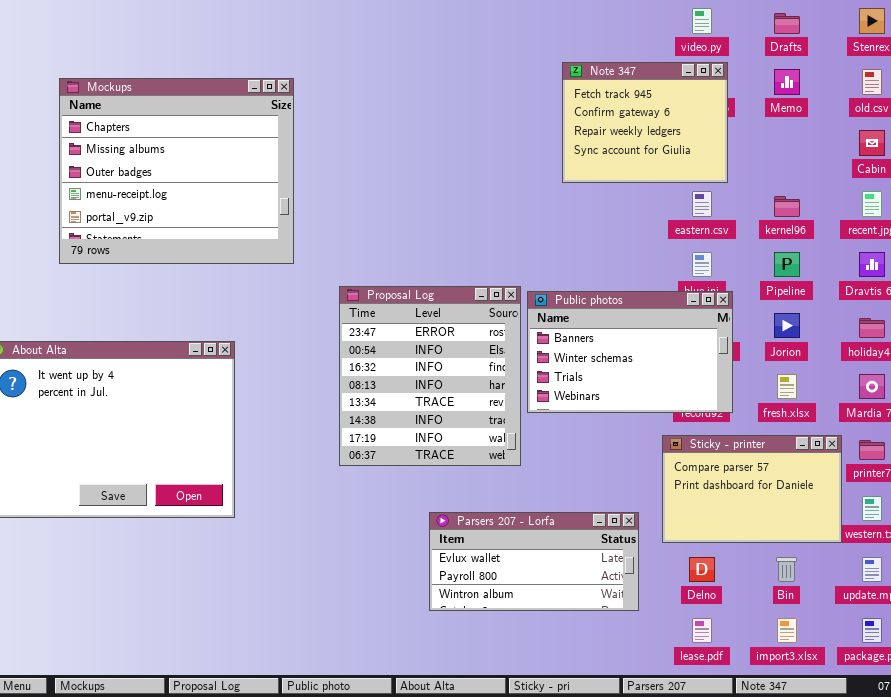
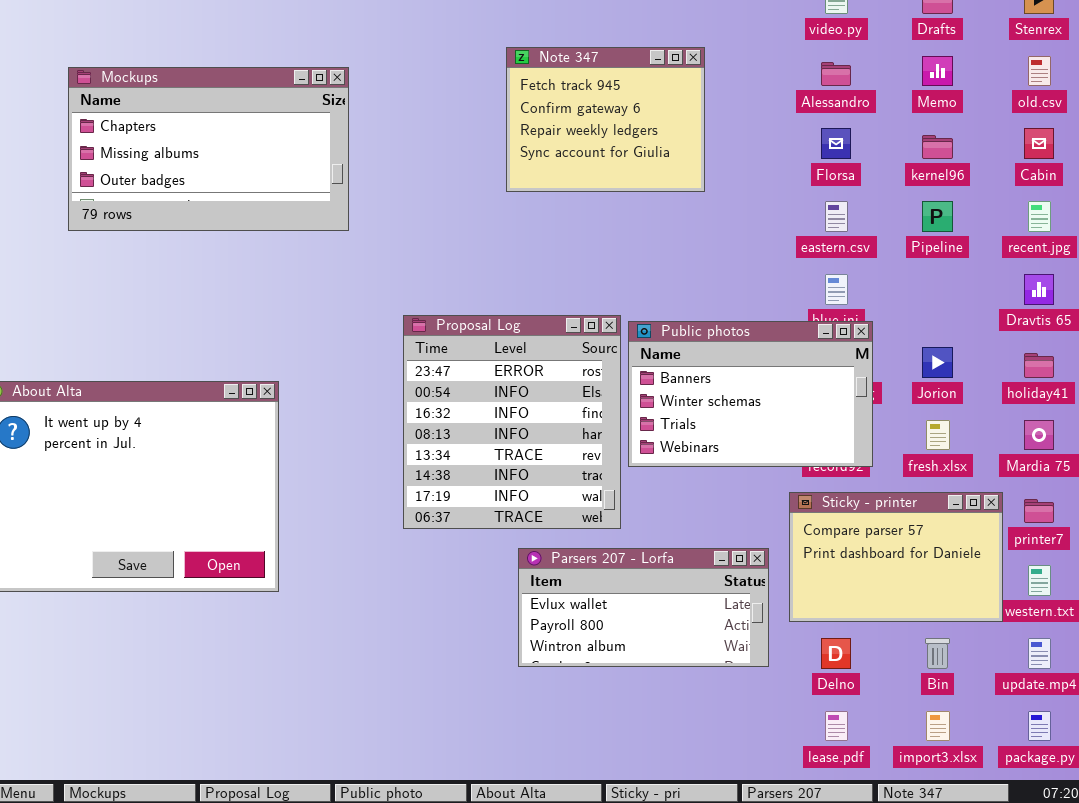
Note 347: [562,62,728,183] -> [506,47,705,192], moved
Mockups: [59,78,294,264] -> [68,67,349,231], resized
kernel96: [774,196,800,217] -> [922,135,953,159], moved
Pipeline: [774,252,800,277] -> [922,201,953,232], moved
Parsers 207 - Lorfa: [429,512,639,611] -> [518,548,769,667], moved

